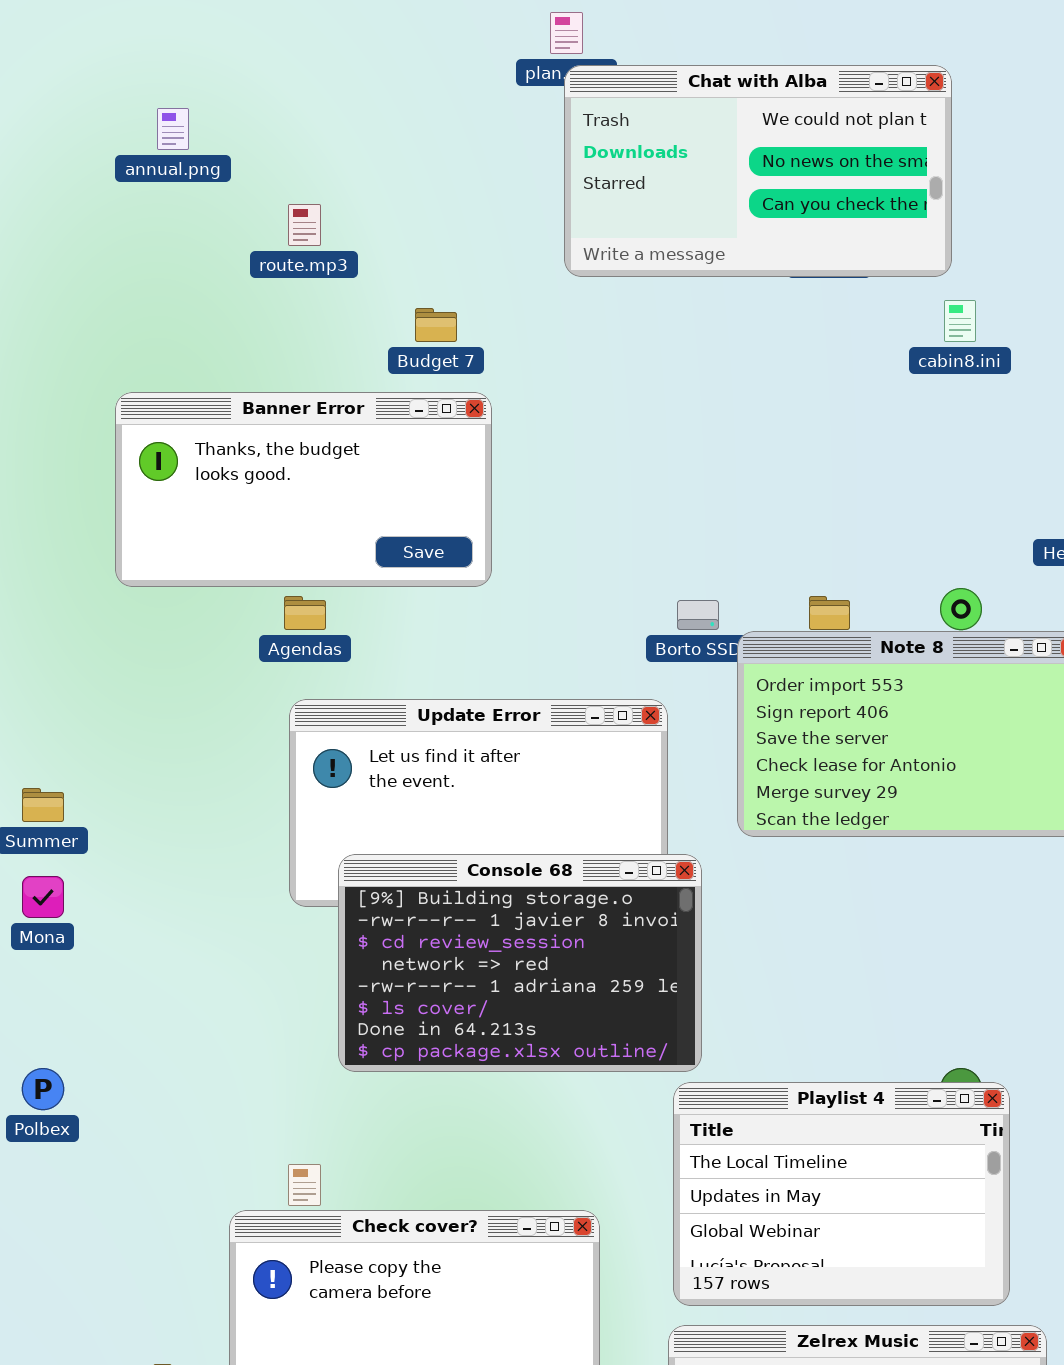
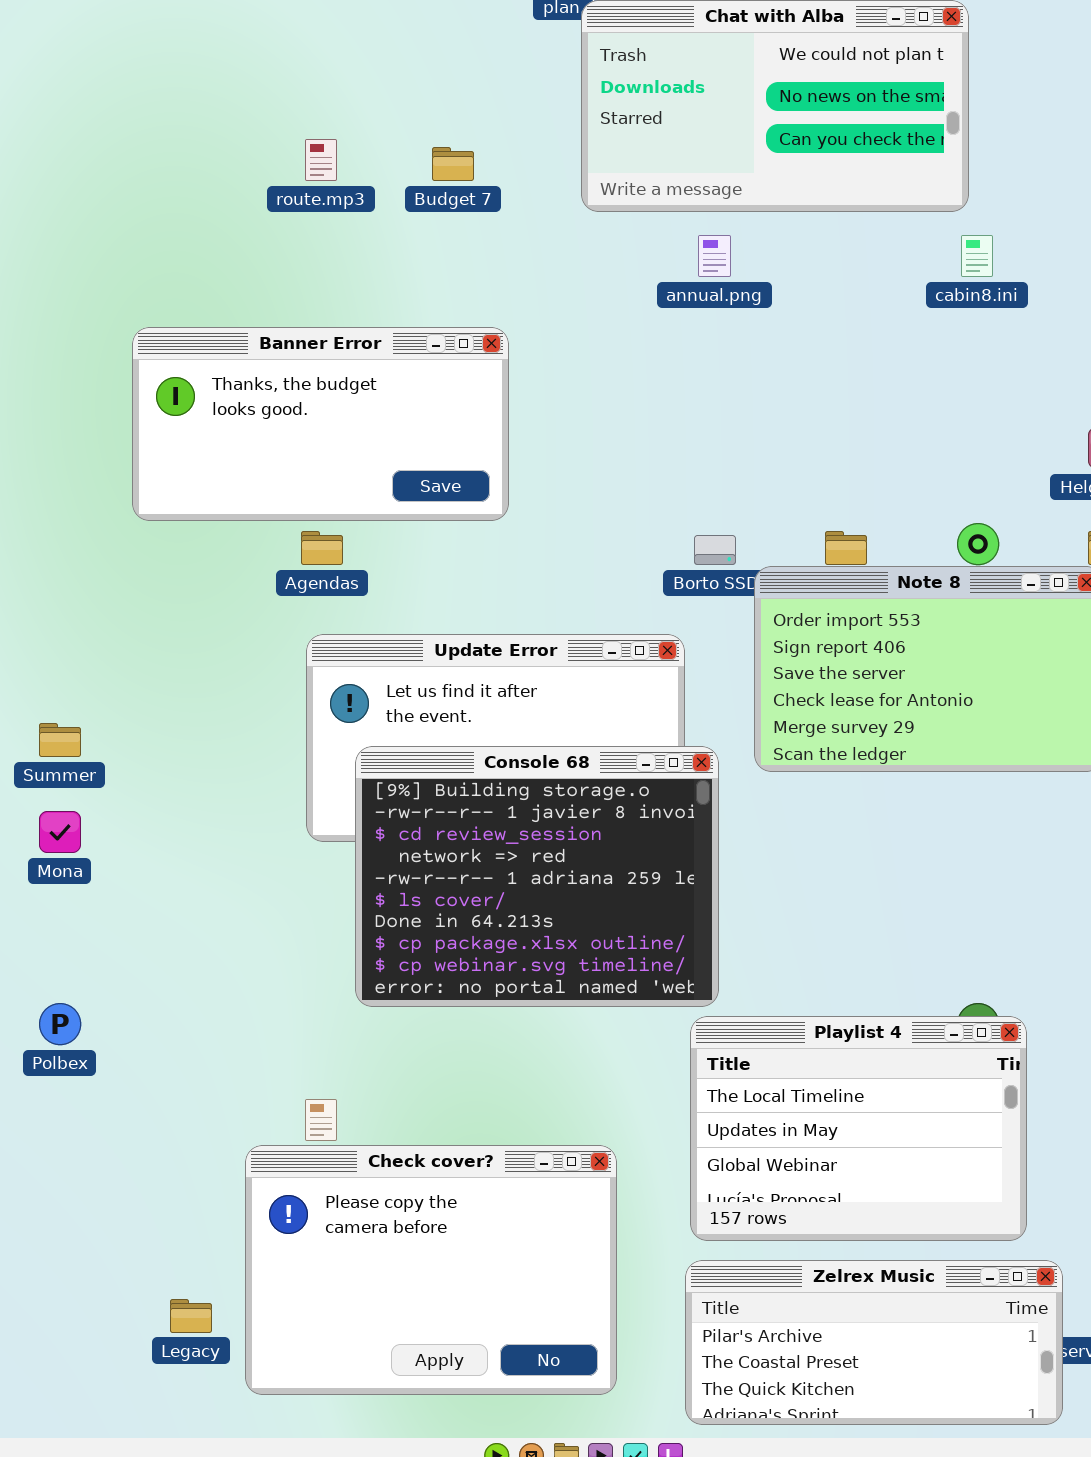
annual.png: [157,108,189,150] -> [698,235,731,277], moved
Budget 7: [415,308,457,342] -> [432,147,474,181], moved
Console 68: [338,854,702,1072] -> [355,746,719,1007], resized

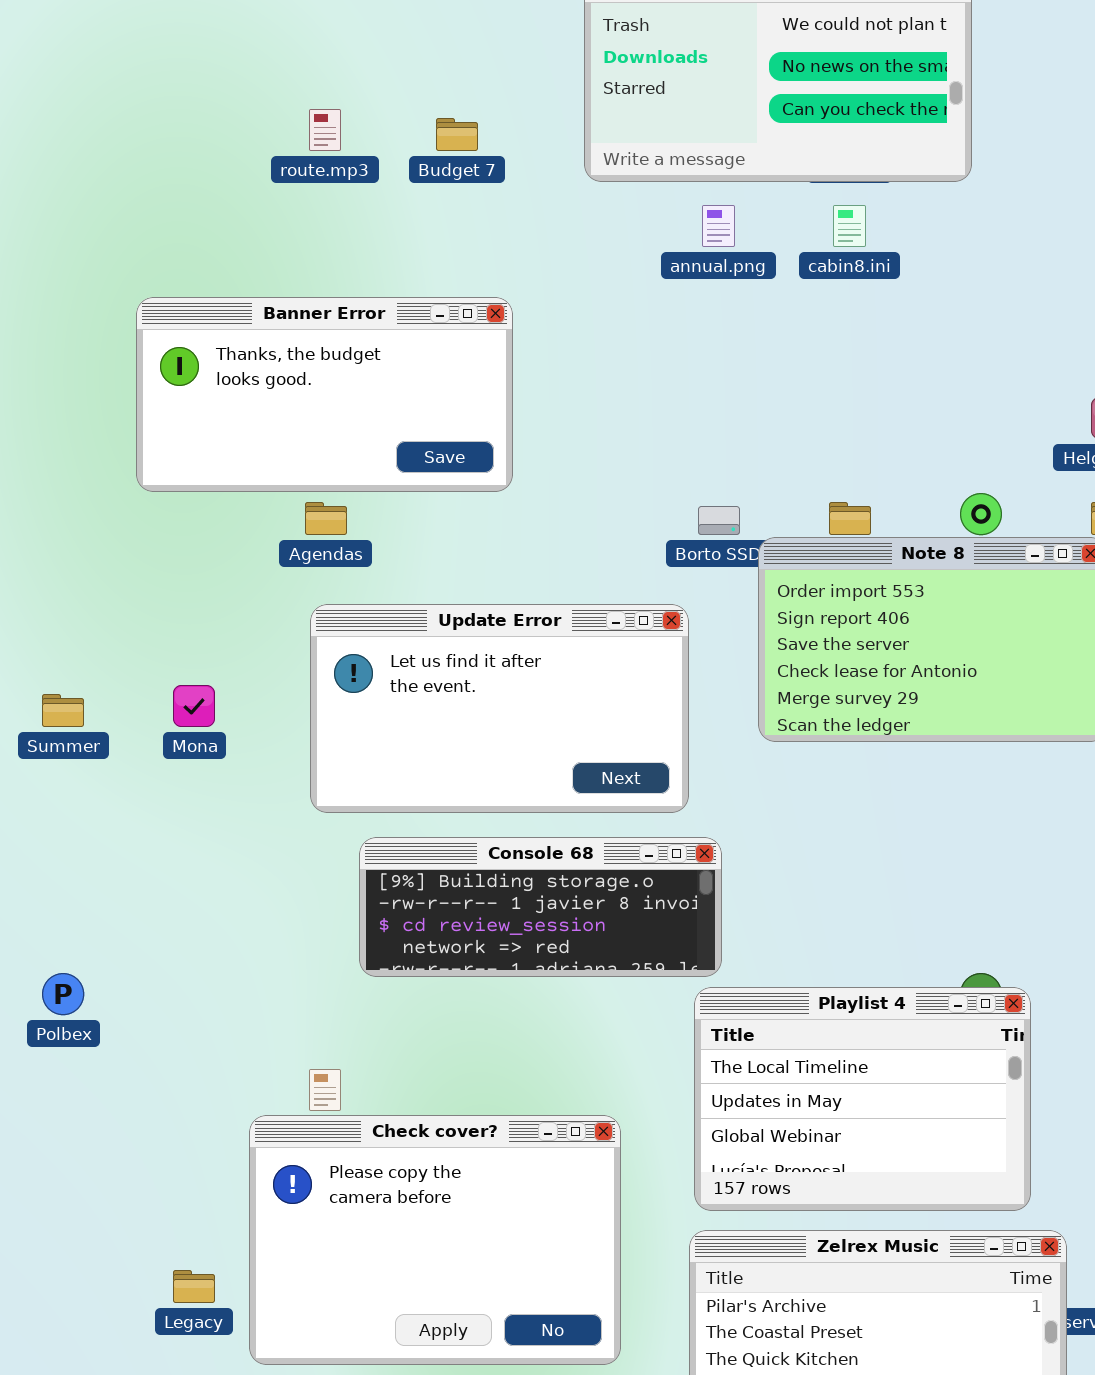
cabin8.ini: [961,235,993,277] -> [833,205,866,247], moved
Console 68: [355,746,719,1007] -> [359,837,722,977], resized
Mona: [39,811,81,853] -> [173,685,215,727], moved

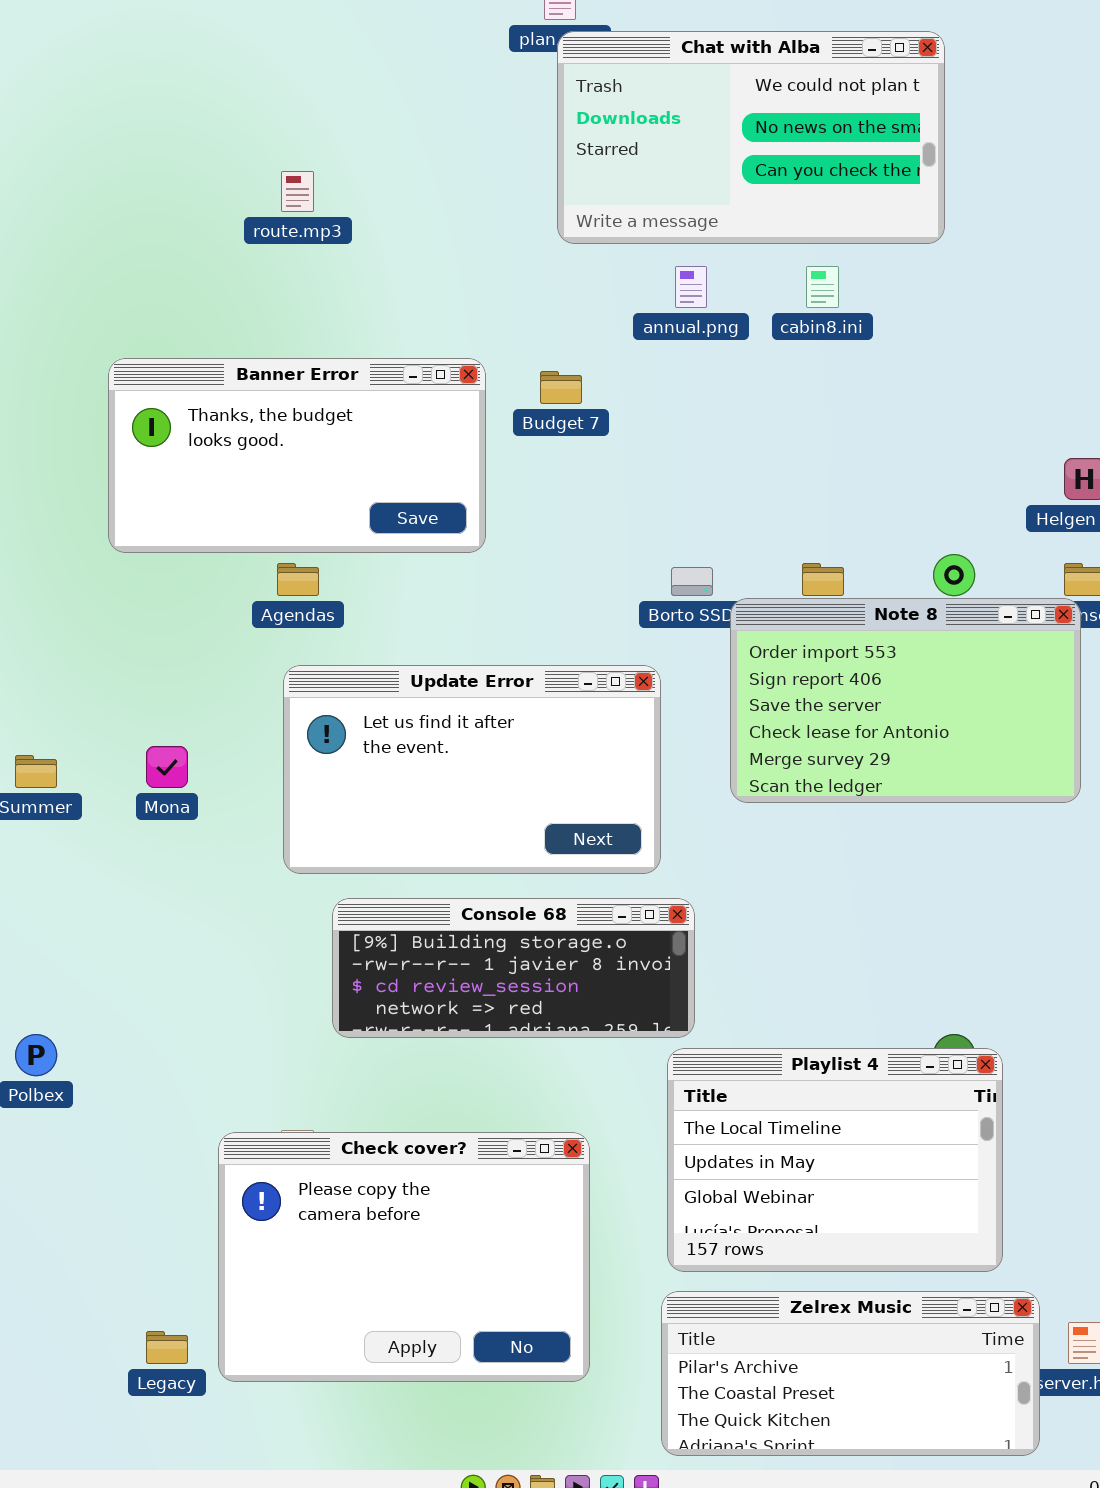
Budget 7: [436,118,478,151] -> [540,371,582,404], moved
Check cover?: [249,1115,621,1365] -> [218,1132,590,1382], moved

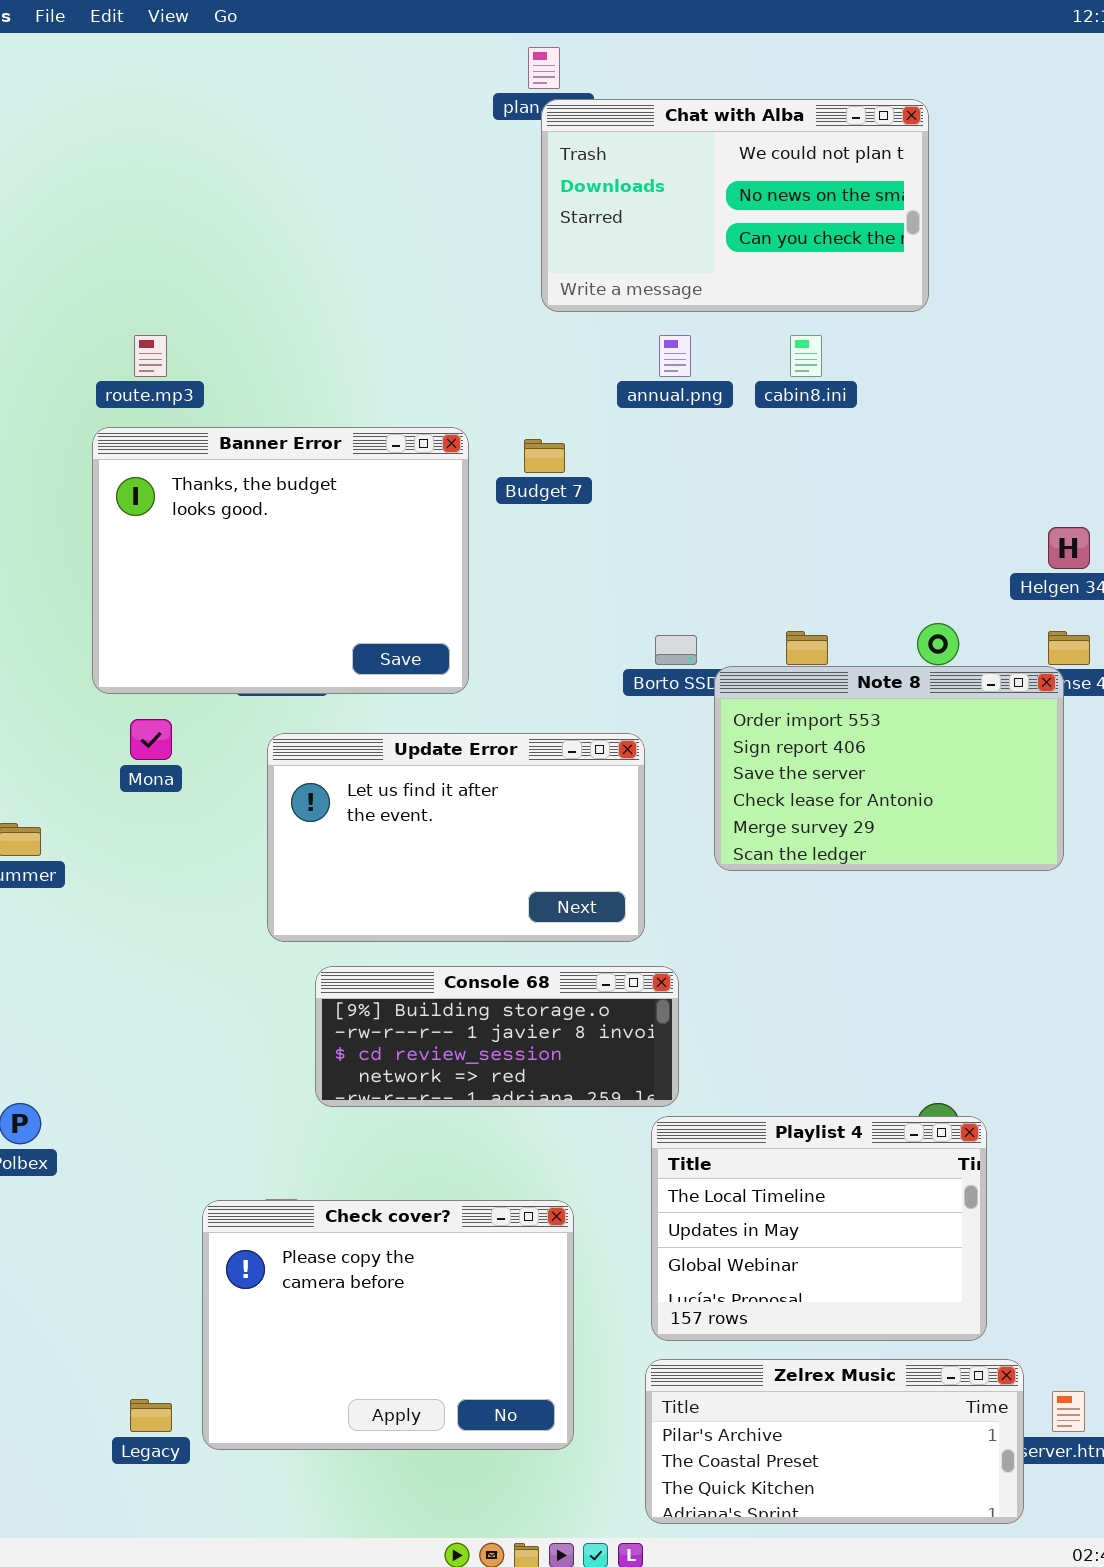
route.mp3: [281,171,314,212] -> [134,335,167,377], moved
Banner Error: [108,358,486,553] -> [92,427,469,694], resized
Mona: [146,746,188,788] -> [130,719,172,760], moved

